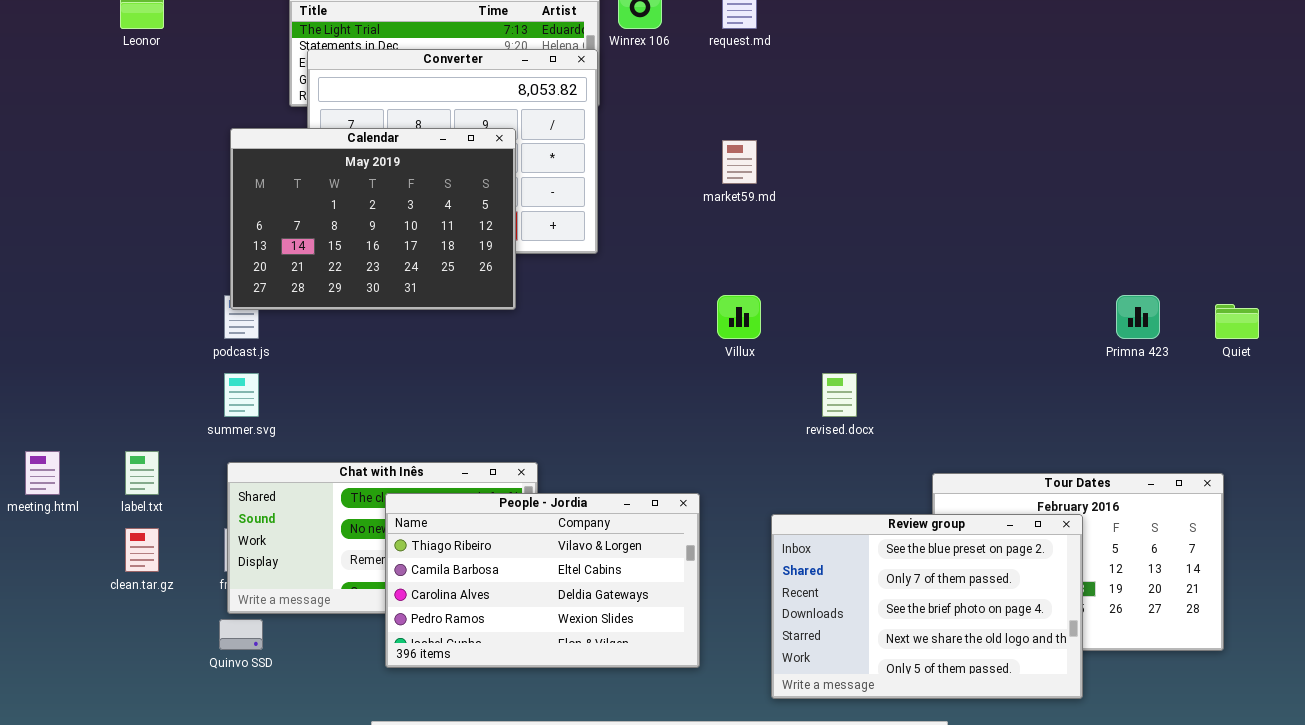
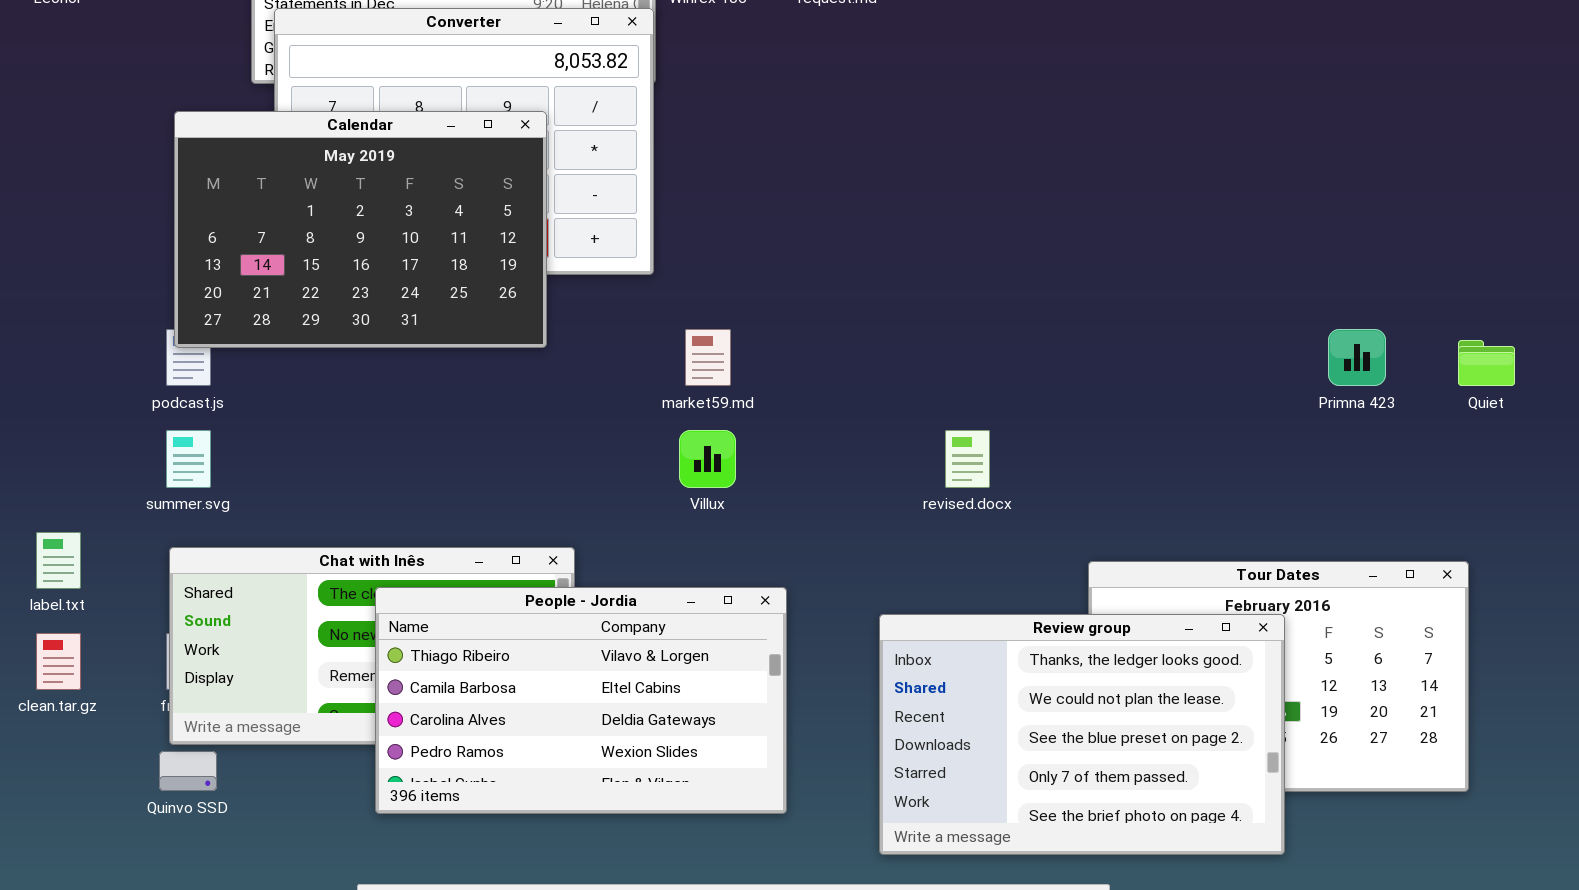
market59.md: [722,140,757,184] -> [685,329,731,386], moved
Villux: [717,295,761,339] -> [679,430,736,488], moved
Review group: [771,514,1083,699] -> [879,614,1285,855], scrolled up 2 rows

